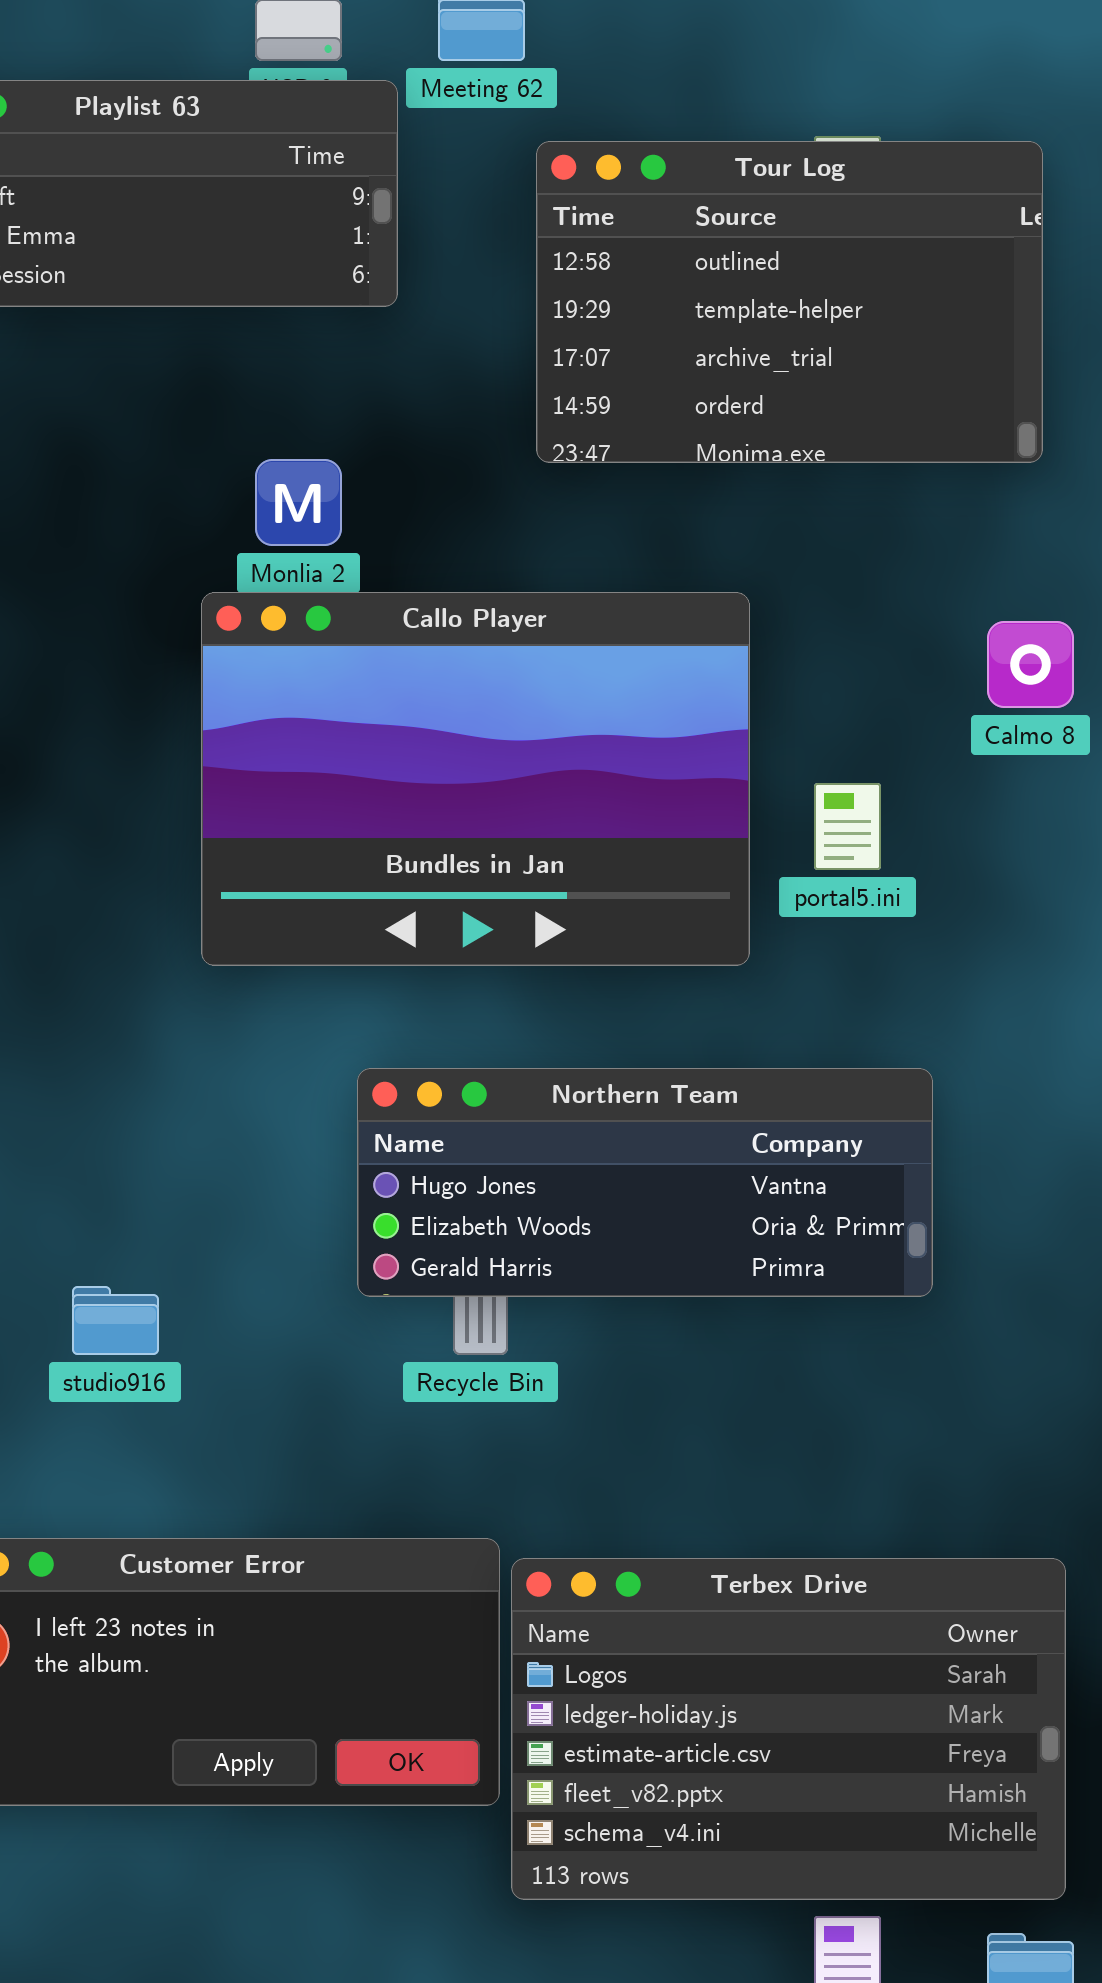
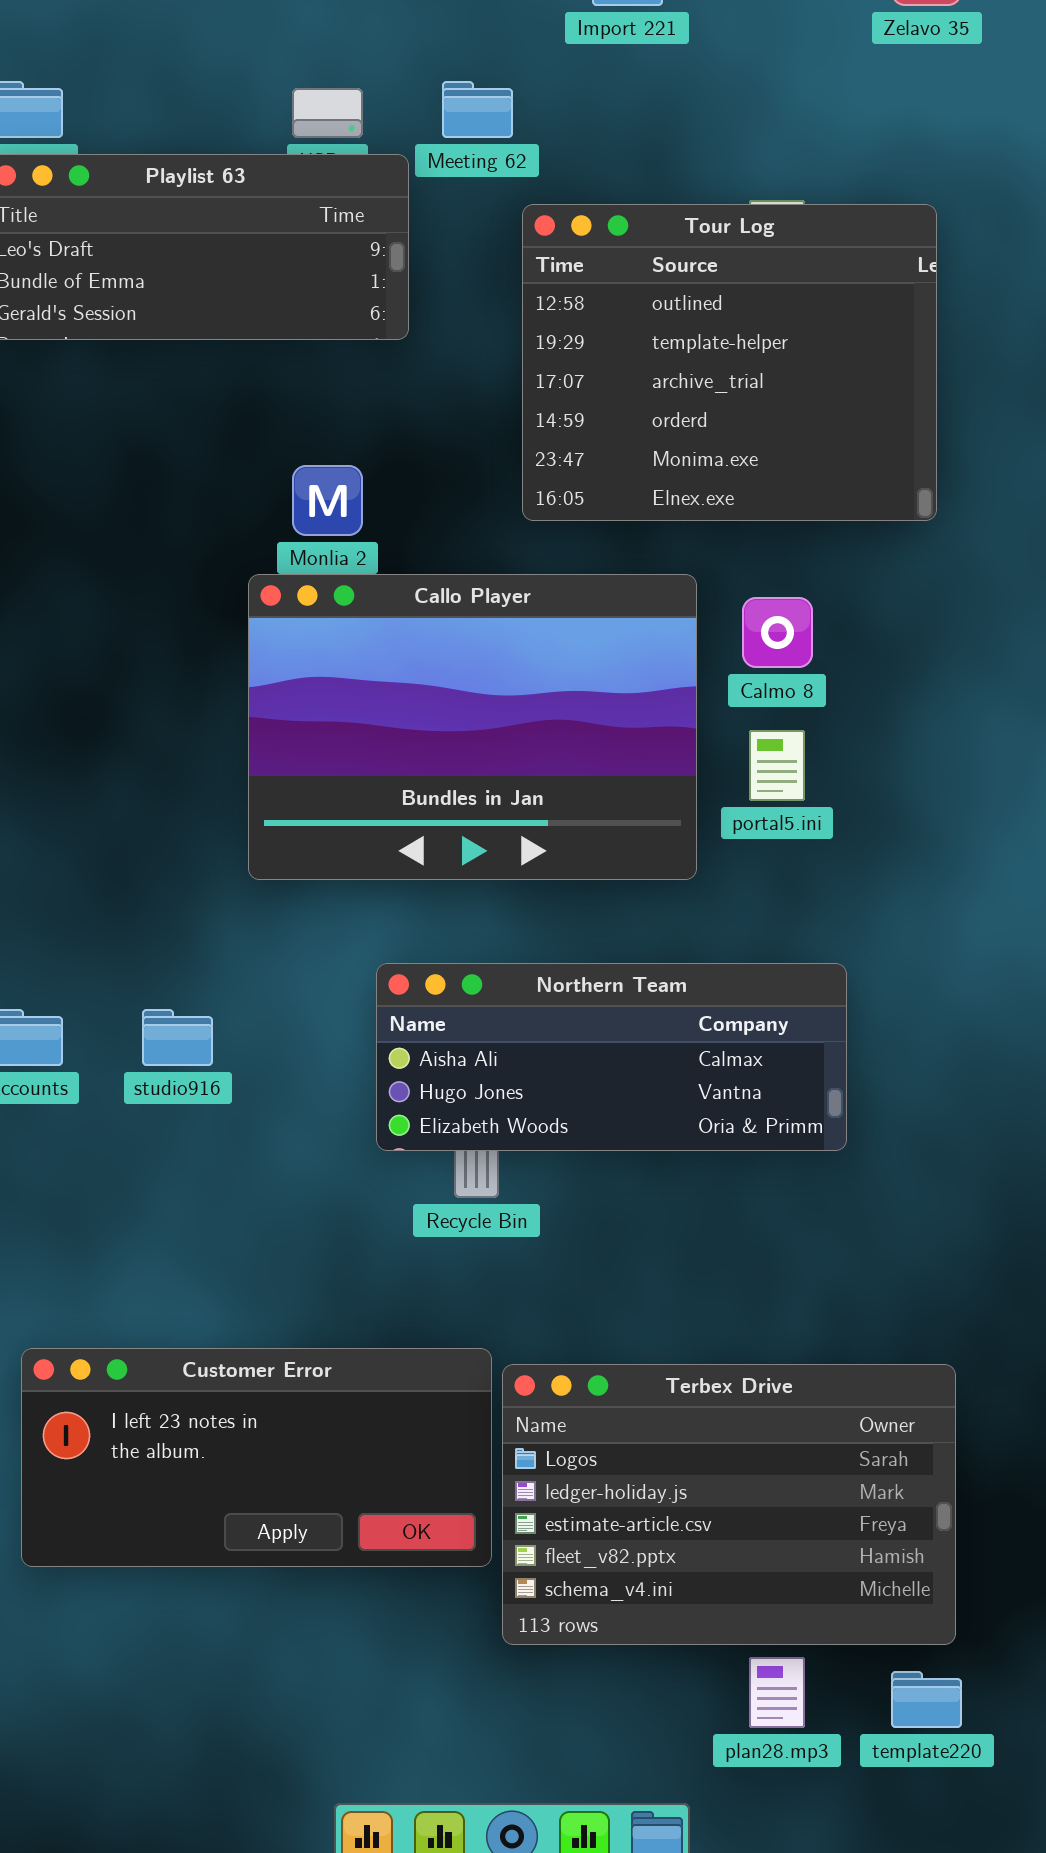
Tour Log: [536,141,1043,463] -> [522,204,937,521], resized
Calmo 8: [987,621,1074,708] -> [742,597,813,668], moved
Northern Team: [357,1068,933,1297] -> [376,963,847,1151], scrolled up 1 row
studio916: [72,1286,159,1355] -> [142,1009,213,1066], moved

